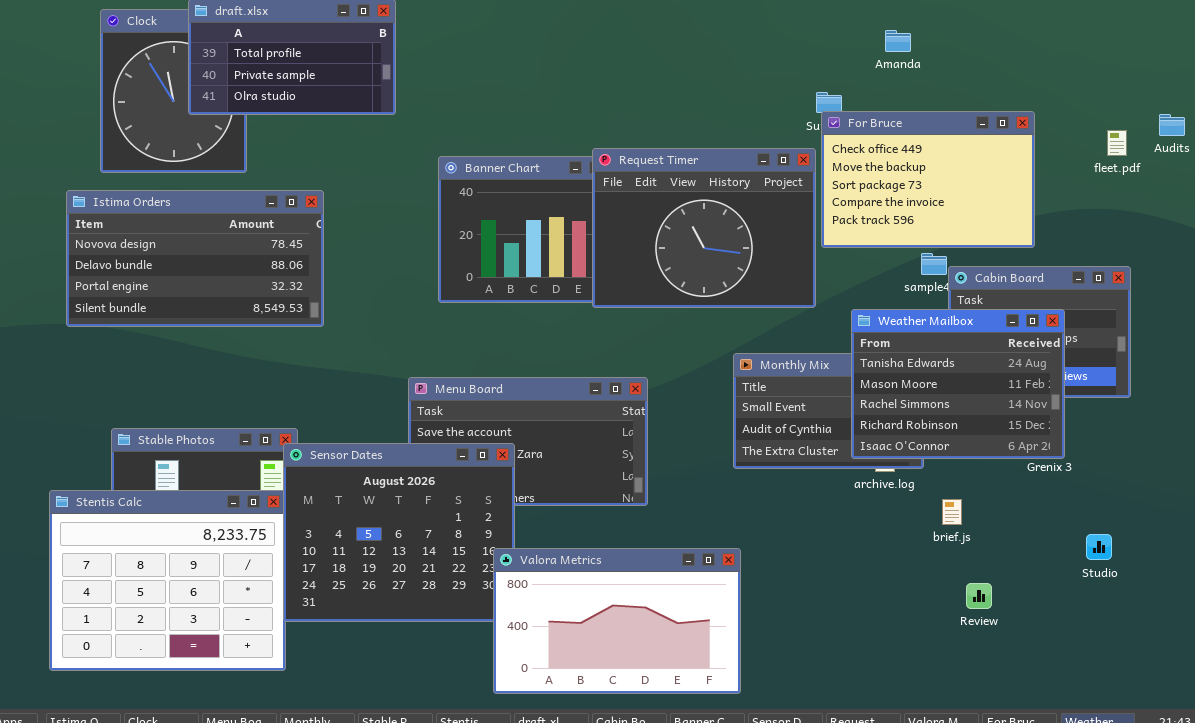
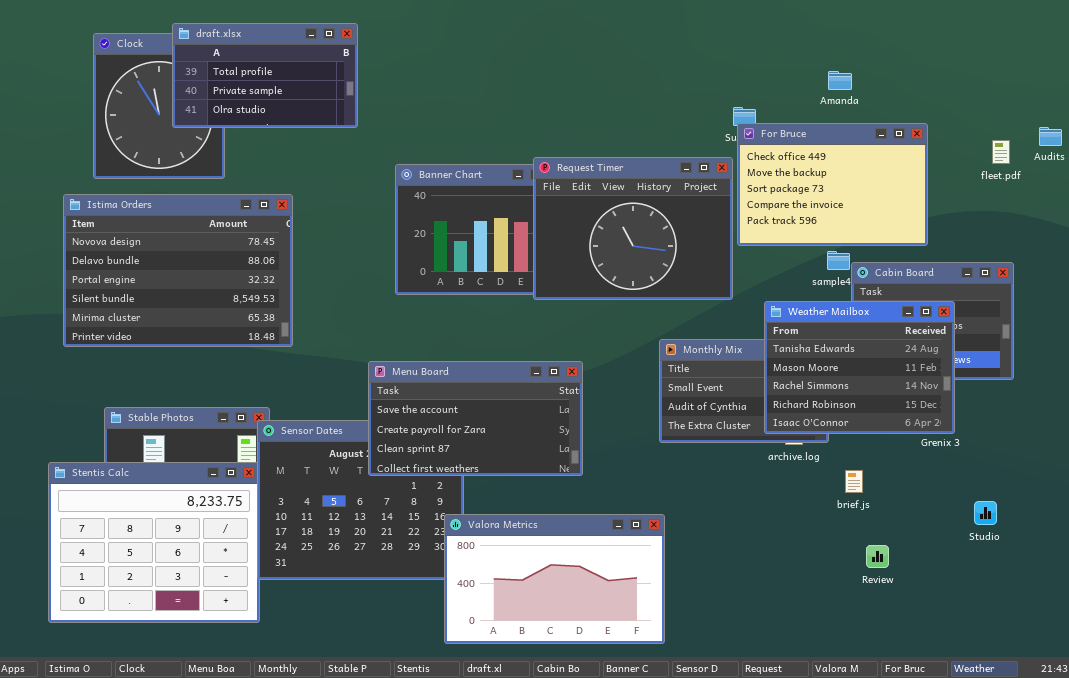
Amanda: [885,30,911,52] -> [828,71,852,90], moved
Istima Orders: [66,190,324,327] -> [63,194,293,347], resized
Menu Board: [408,377,648,506] -> [368,361,583,476], raised

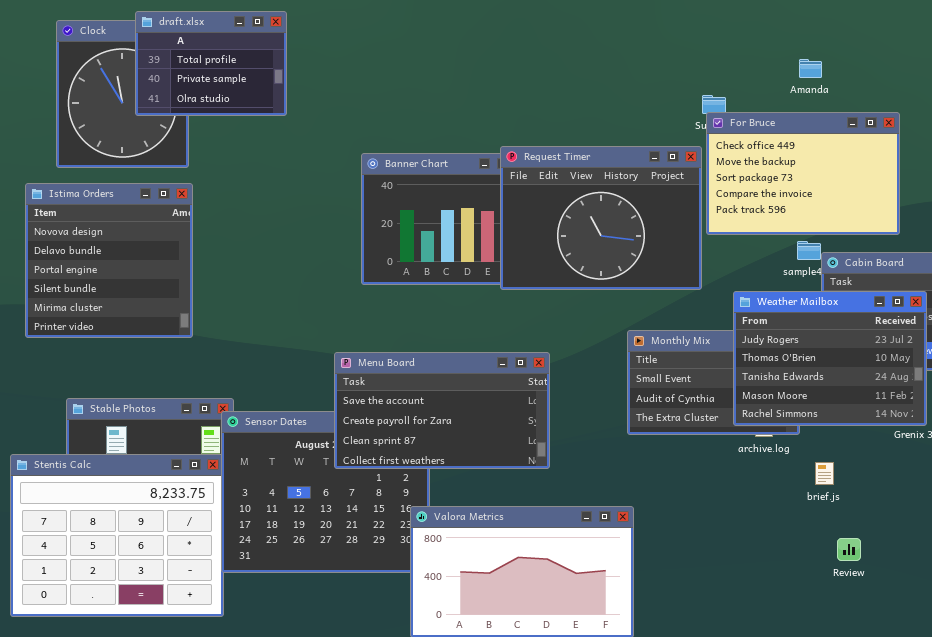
draft.xlsx: [172,23,358,128] -> [135,11,287,116], resized
Istima Orders: [63,194,293,347] -> [25,183,193,338], resized
Weather Mailbox: [764,301,955,434] -> [733,291,927,426], scrolled up 2 rows

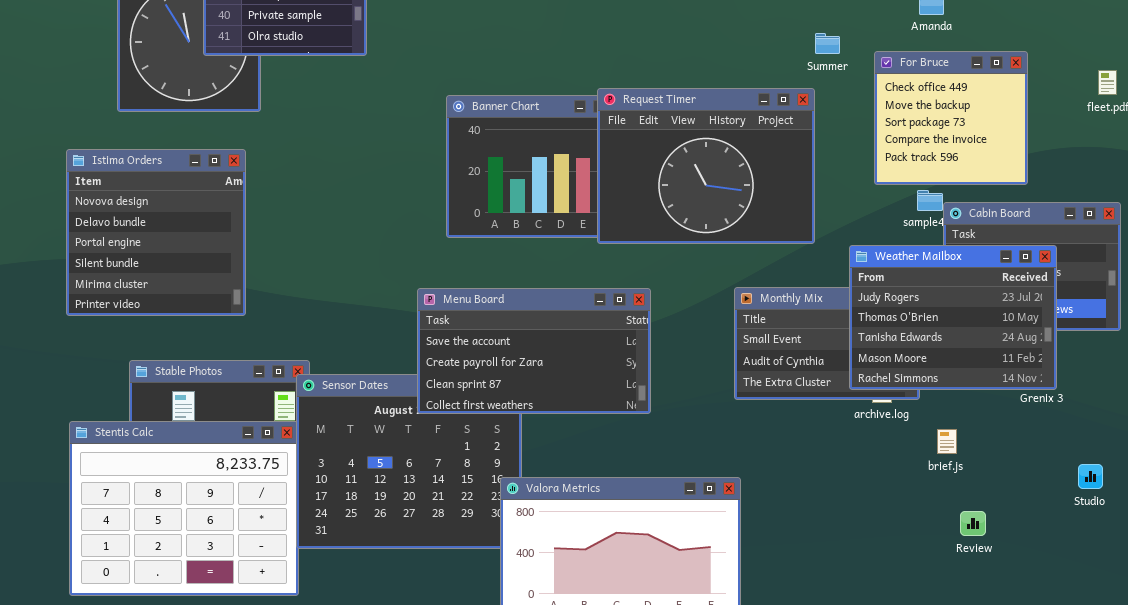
For Bruce: [706,112,900,235] -> [874,51,1028,185], resized
Istima Orders: [25,183,193,338] -> [66,149,246,316], moved
Menu Board: [334,352,550,469] -> [417,288,651,414], moved

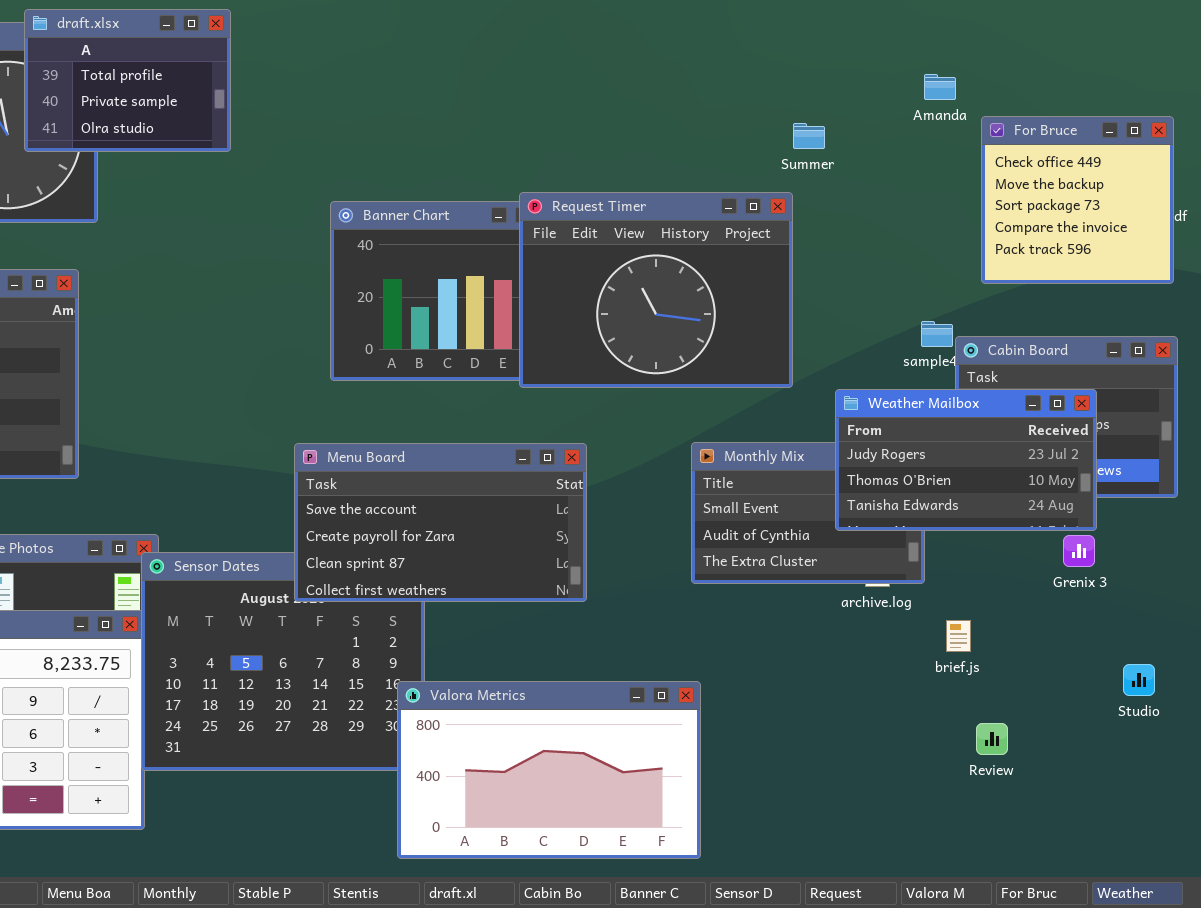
For Bruce: [874,51,1028,185] -> [981,116,1174,284], moved
Weather Mailbox: [849,245,1057,390] -> [835,389,1097,531], resized

